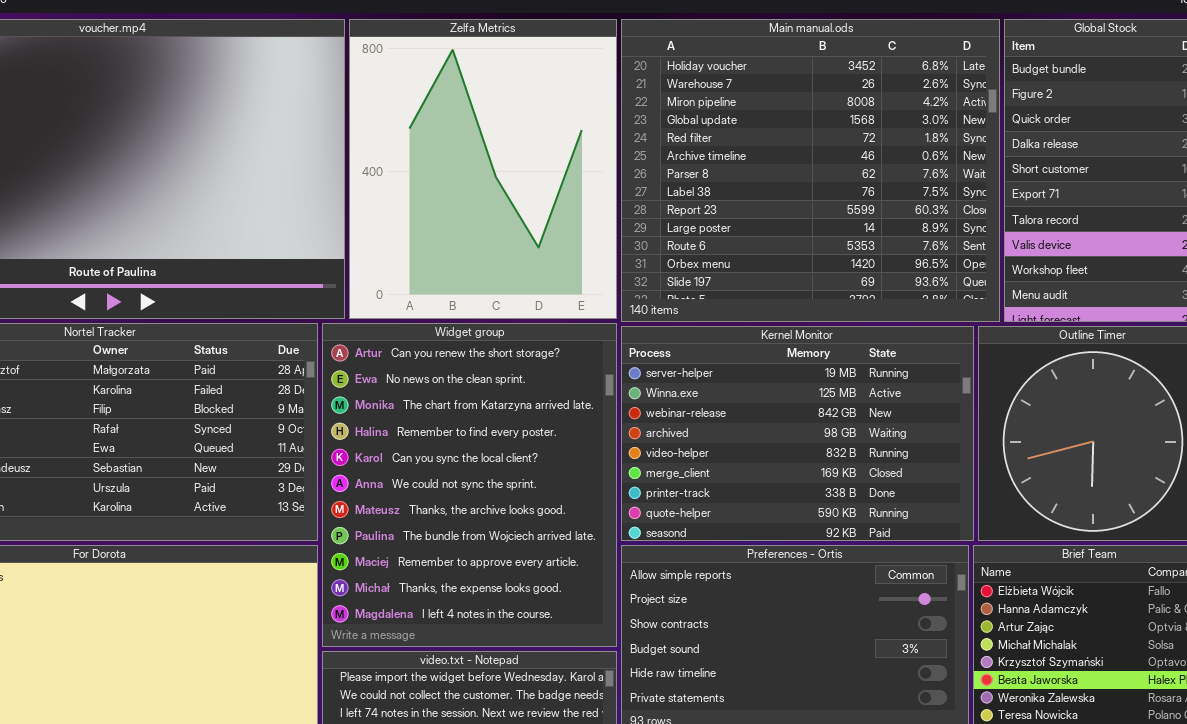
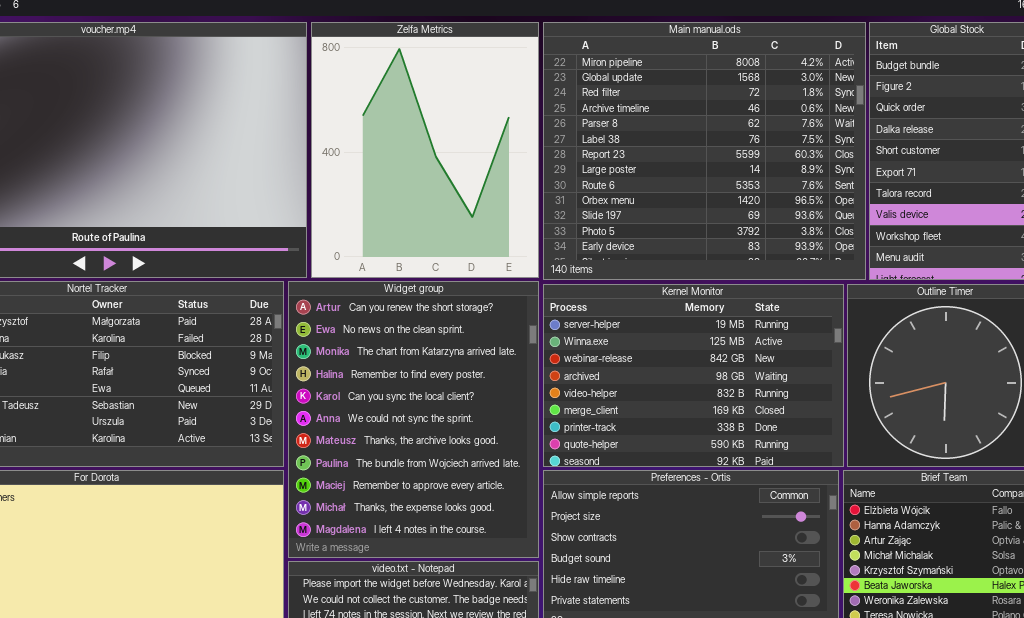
Main manual.ods: [621,19,1000,322] -> [543,22,866,280], scrolled down 2 rows

